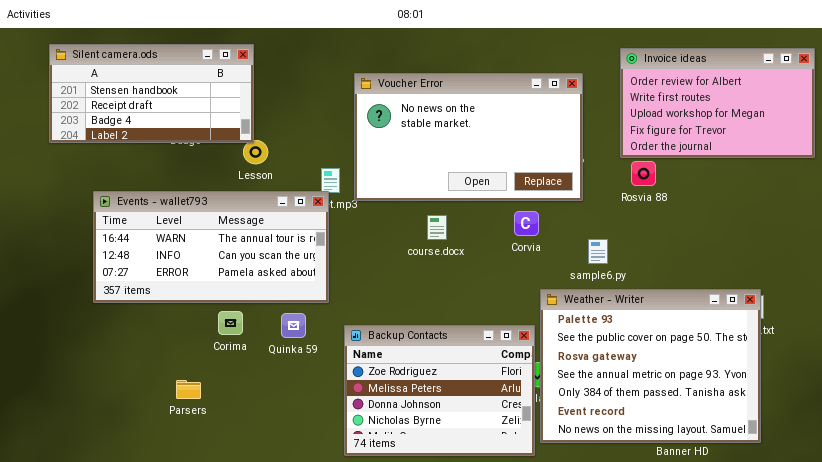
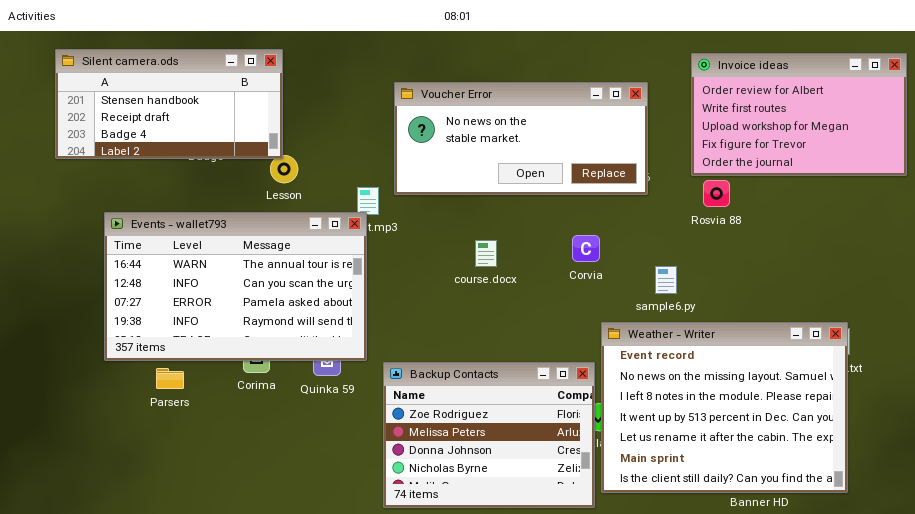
Voucher Error: [354,73,583,201] -> [394,82,648,195], resized
Events - wallet793: [93,191,329,303] -> [104,212,367,361], resized
Weather - Writer: [540,289,761,443] -> [601,322,848,493], scrolled down 5 rows
Parsers: [176,380,201,399] -> [156,368,184,389], moved

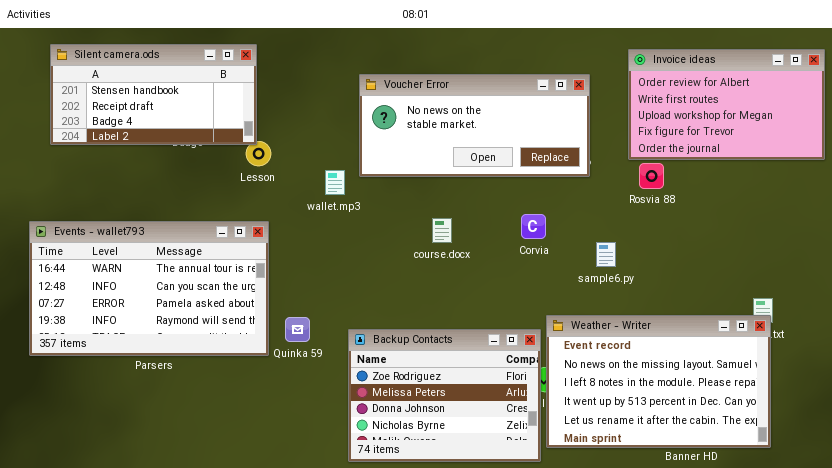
Events - wallet793: [104,212,367,361] -> [29,221,269,356], moved
Weather - Writer: [601,322,848,493] -> [546,315,771,448], resized

